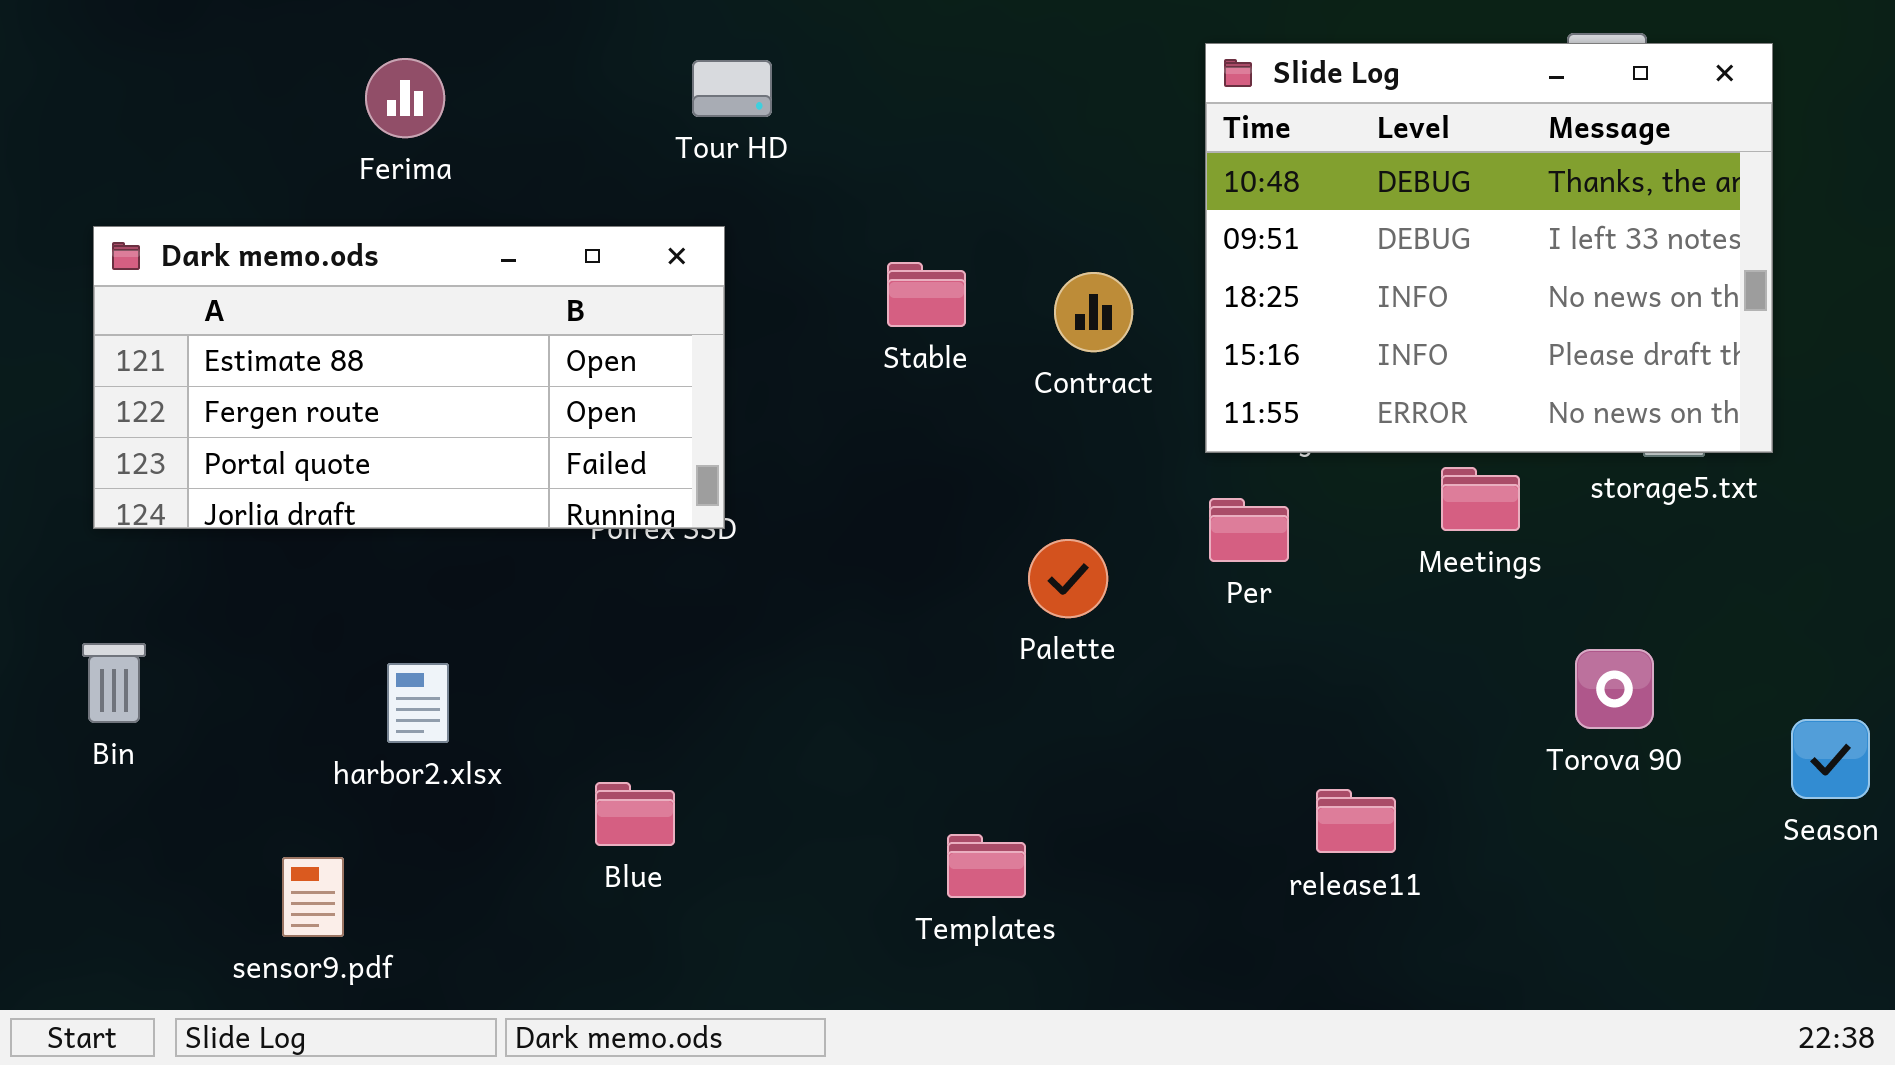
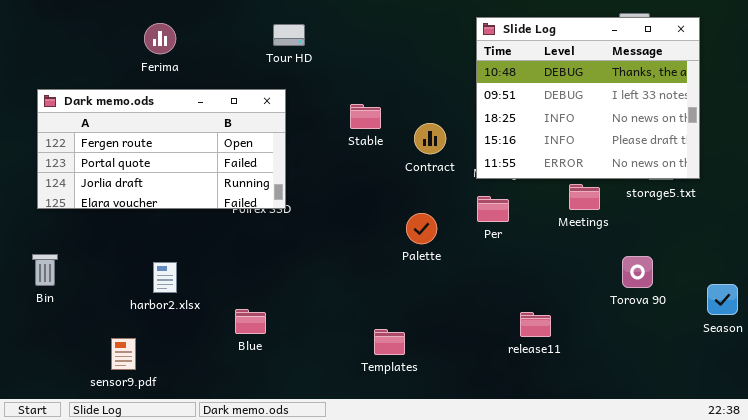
Dark memo.ods: [93,226,725,529] -> [37,89,286,209], scrolled down 1 row
Contract: [1054,272,1133,352] -> [414,123,446,154], moved

